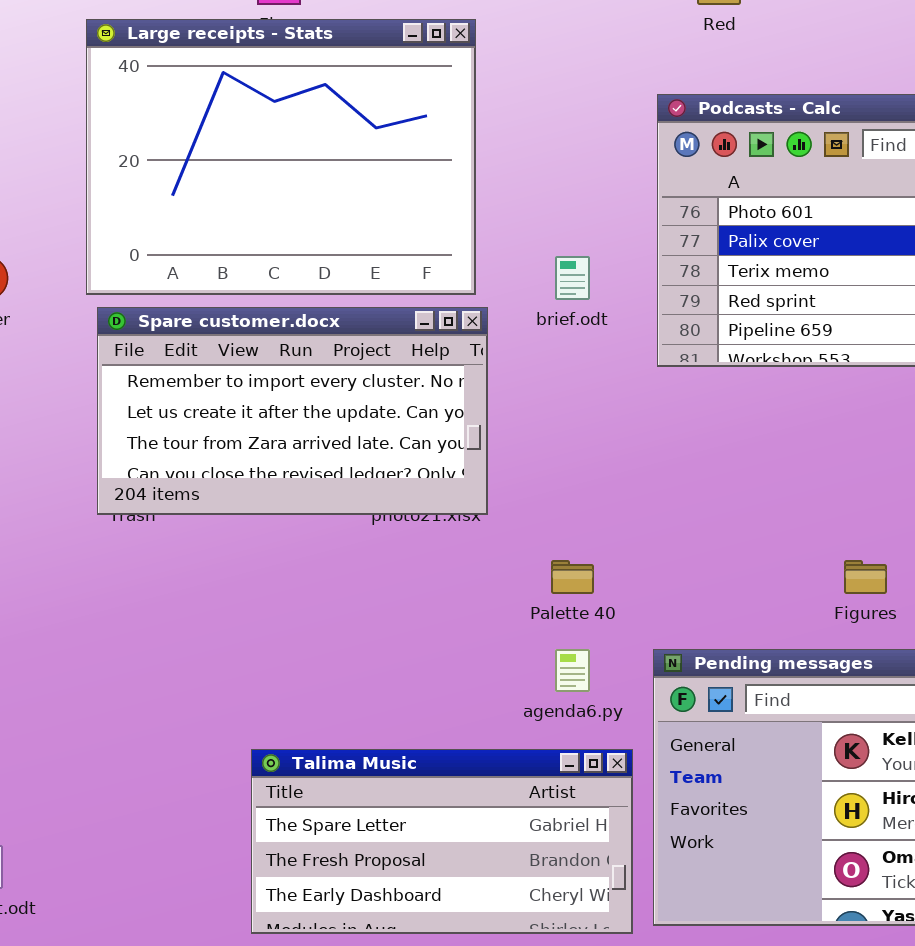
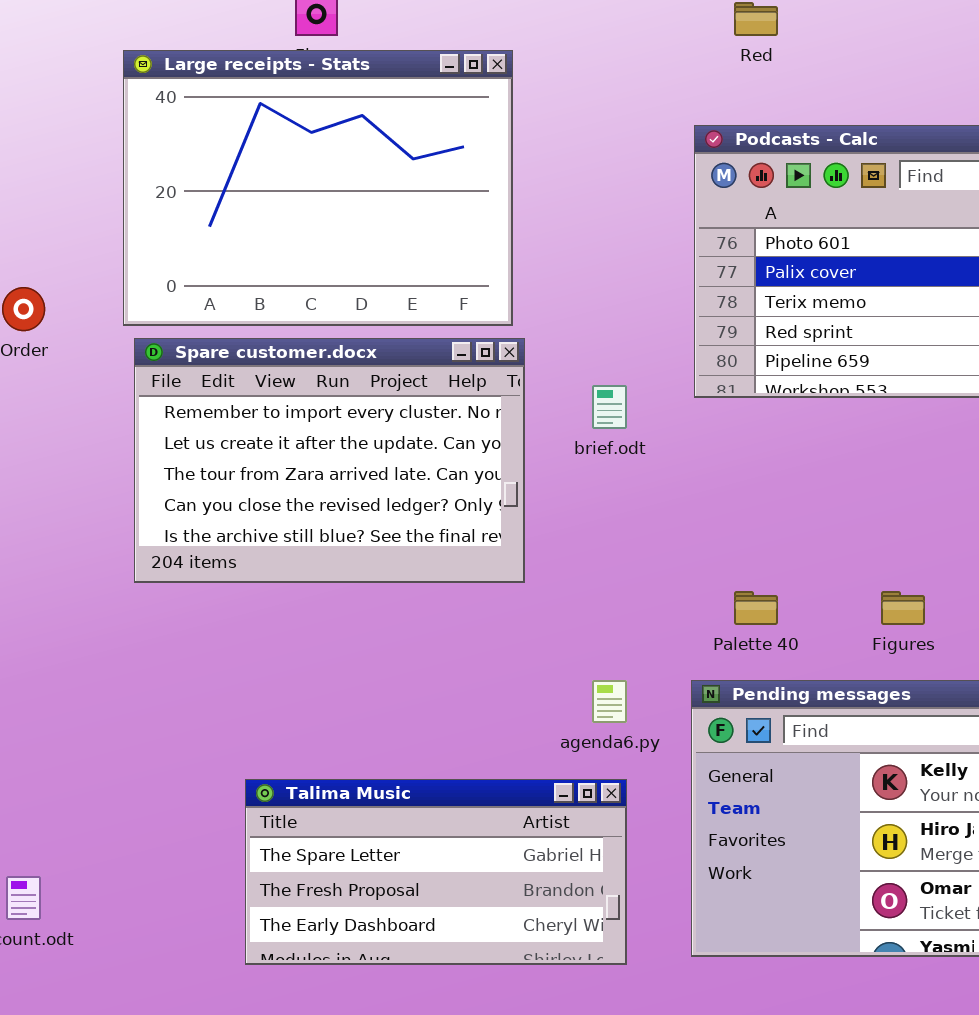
brief.odt: [555,256,590,300] -> [592,385,627,429], moved
Spare customer.docx: [97,307,488,515] -> [134,338,525,583], resized
Palette 40: [551,560,594,594] -> [734,591,778,625], moved
Talima Music: [251,749,633,934] -> [245,779,627,965], moved

